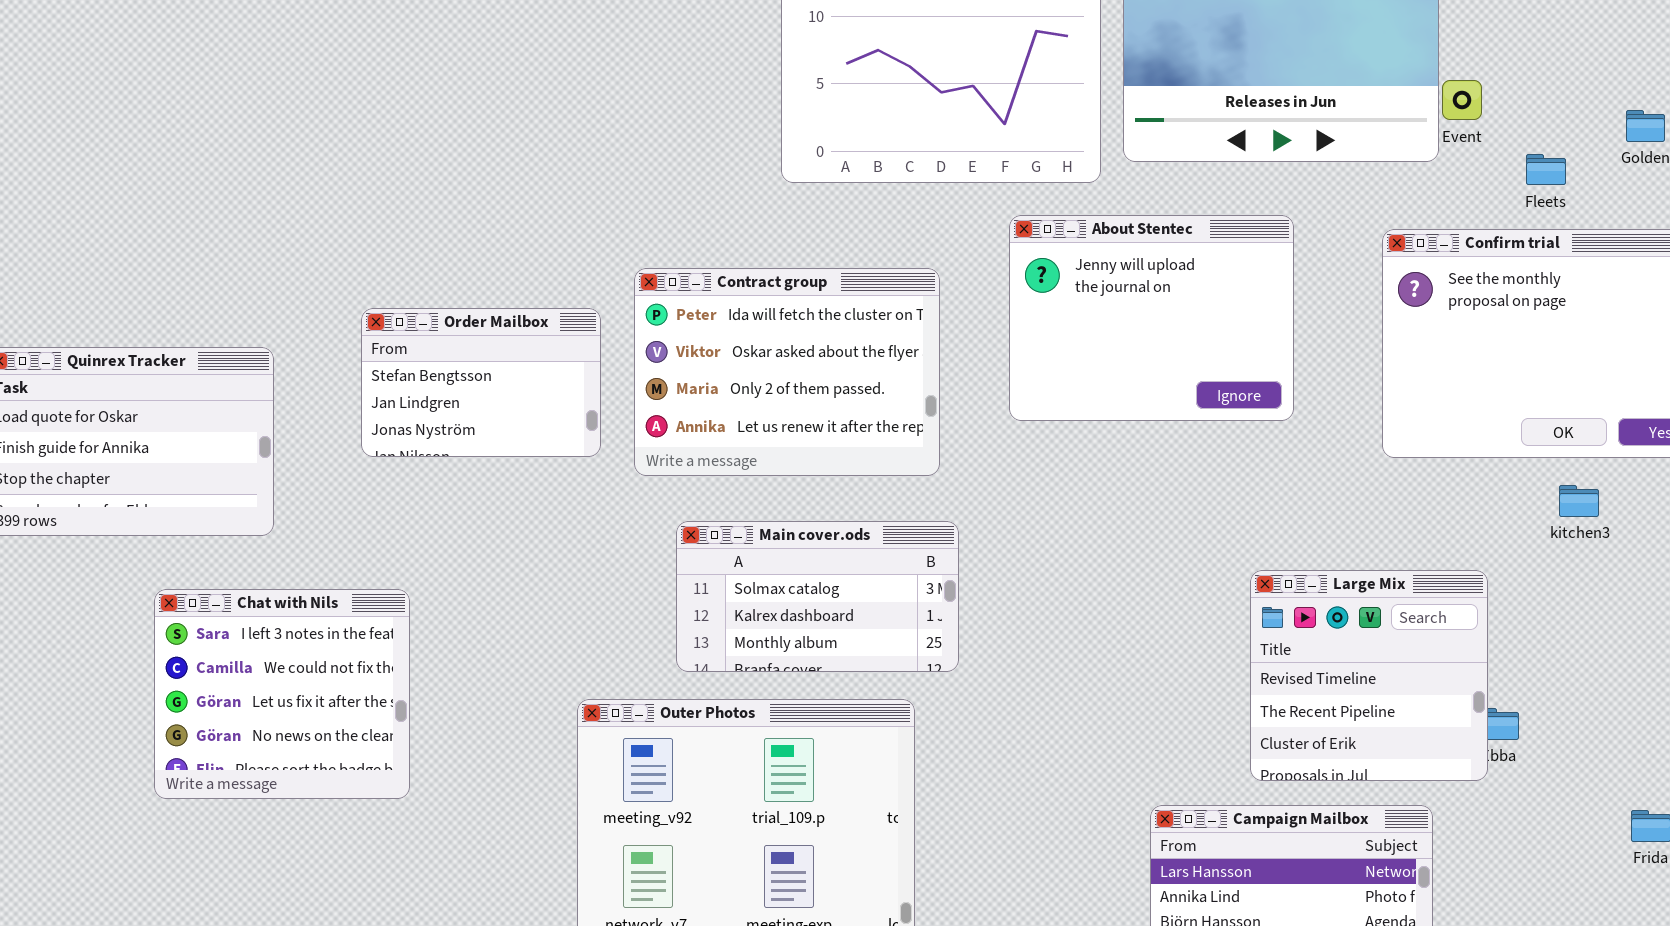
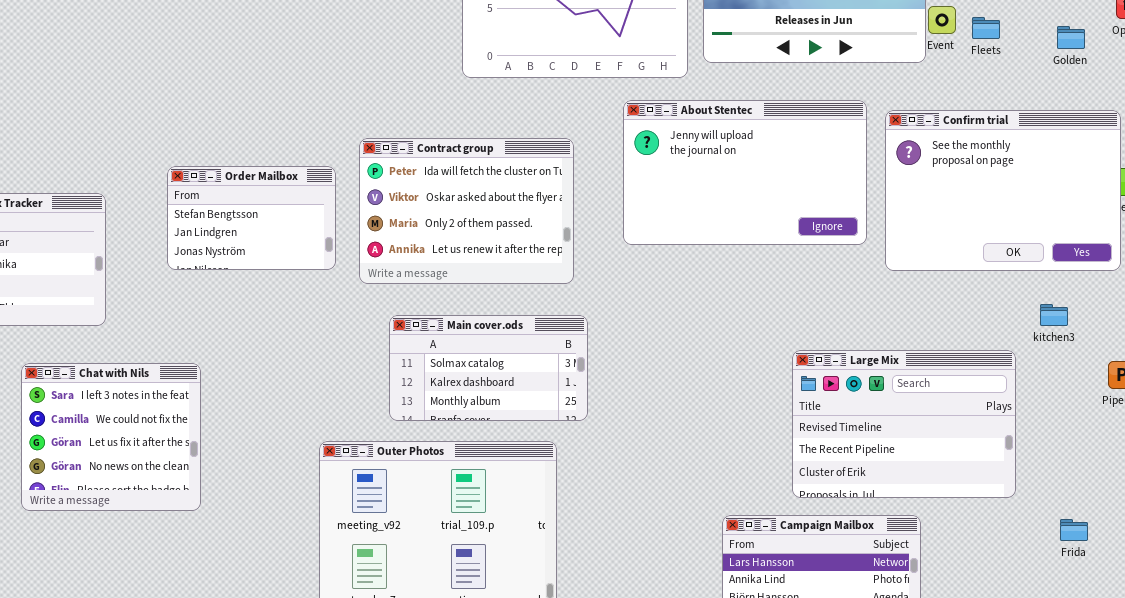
Fleets: [1526,154,1566,185] -> [972,17,1000,39], moved
About Stentec: [1009,215,1294,421] -> [623,100,867,245], resized
kitchen3: [1559,485,1599,517] -> [1040,304,1068,326], moved
Large Mix: [1250,570,1488,781] -> [792,350,1016,498], resized

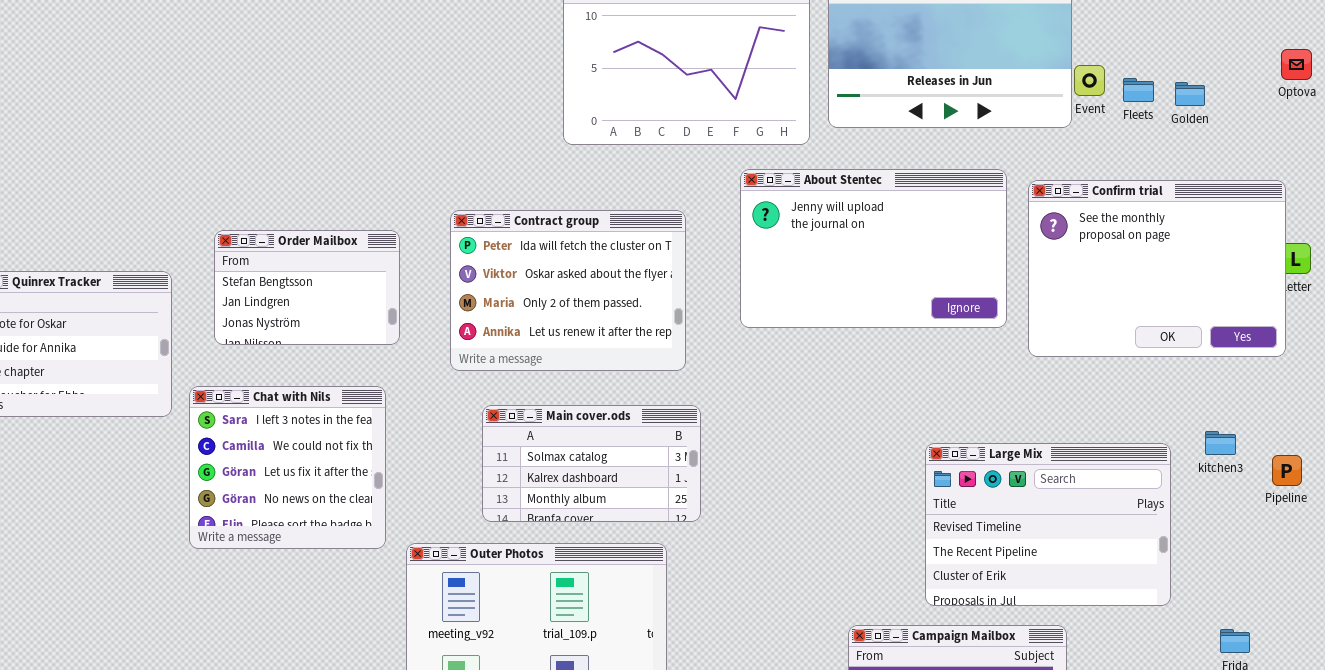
Golden: [1057,26,1085,49] -> [1175,82,1205,106], moved
Order Mailbox: [167,166,336,270] -> [214,230,400,345], moved
kitchen3: [1040,304,1068,326] -> [1205,431,1236,455], moved
Chat with Nils: [21,363,201,511] -> [189,386,386,549], moved

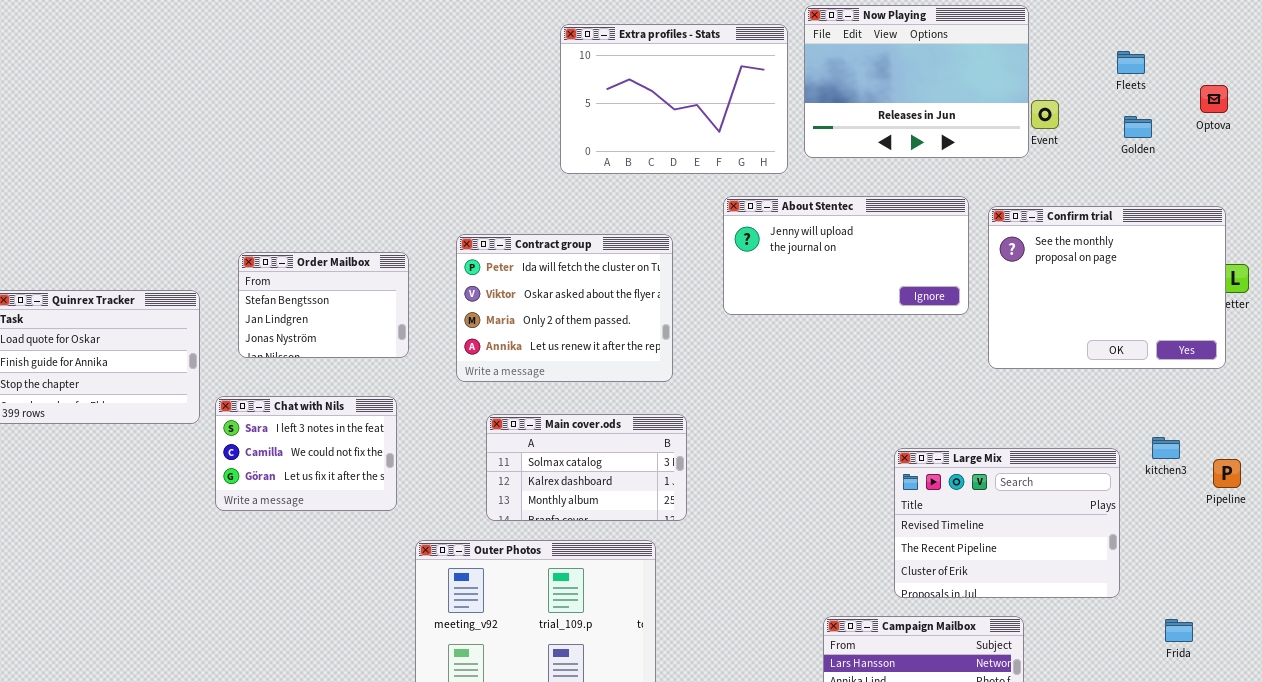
Optova: [1281,49,1312,80] -> [1200,85,1228,113], moved
Fleets: [1123,78,1154,102] -> [1117,51,1145,74], moved
About Stentec: [740,169,1007,328] -> [723,196,969,315], resized
Chat with Nils: [189,386,386,549] -> [215,396,397,511], resized

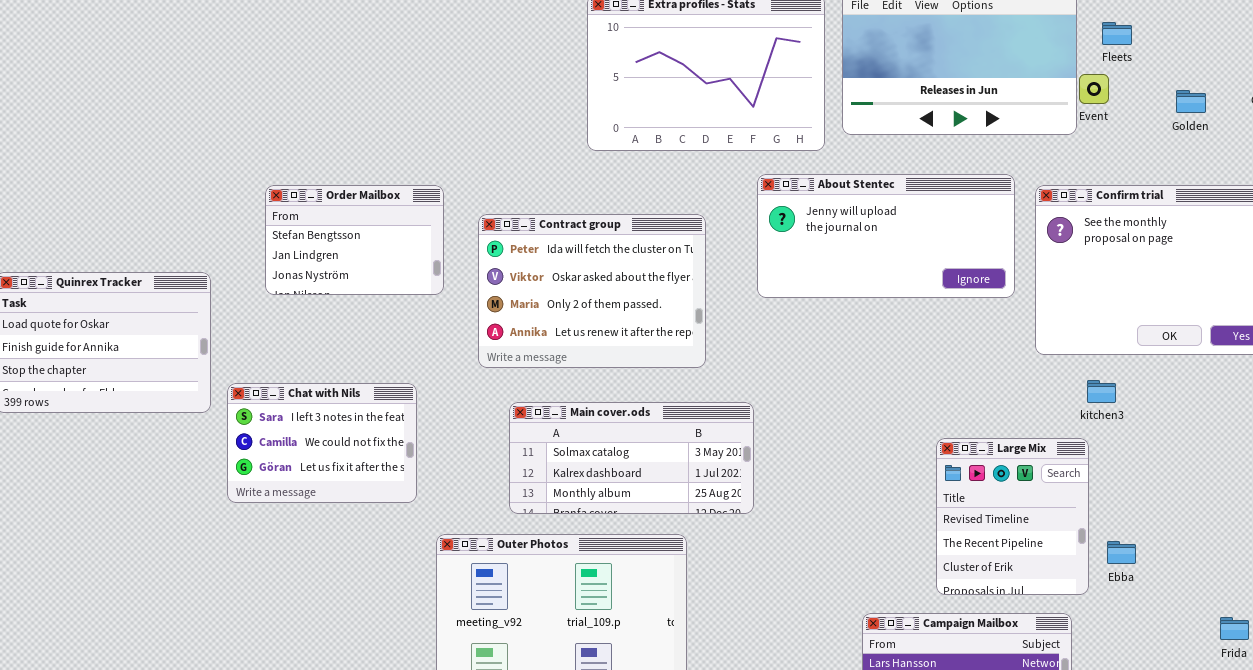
Fleets: [1117,51,1145,74] -> [1102,22,1132,45], moved
Order Mailbox: [238,252,409,358] -> [265,185,444,295], moved
Main cover.ods: [486,414,687,521] -> [509,402,754,514], resized
kitchen3: [1152,437,1180,459] -> [1087,380,1116,403], moved
Large Mix: [894,448,1120,598] -> [936,438,1089,595], resized

